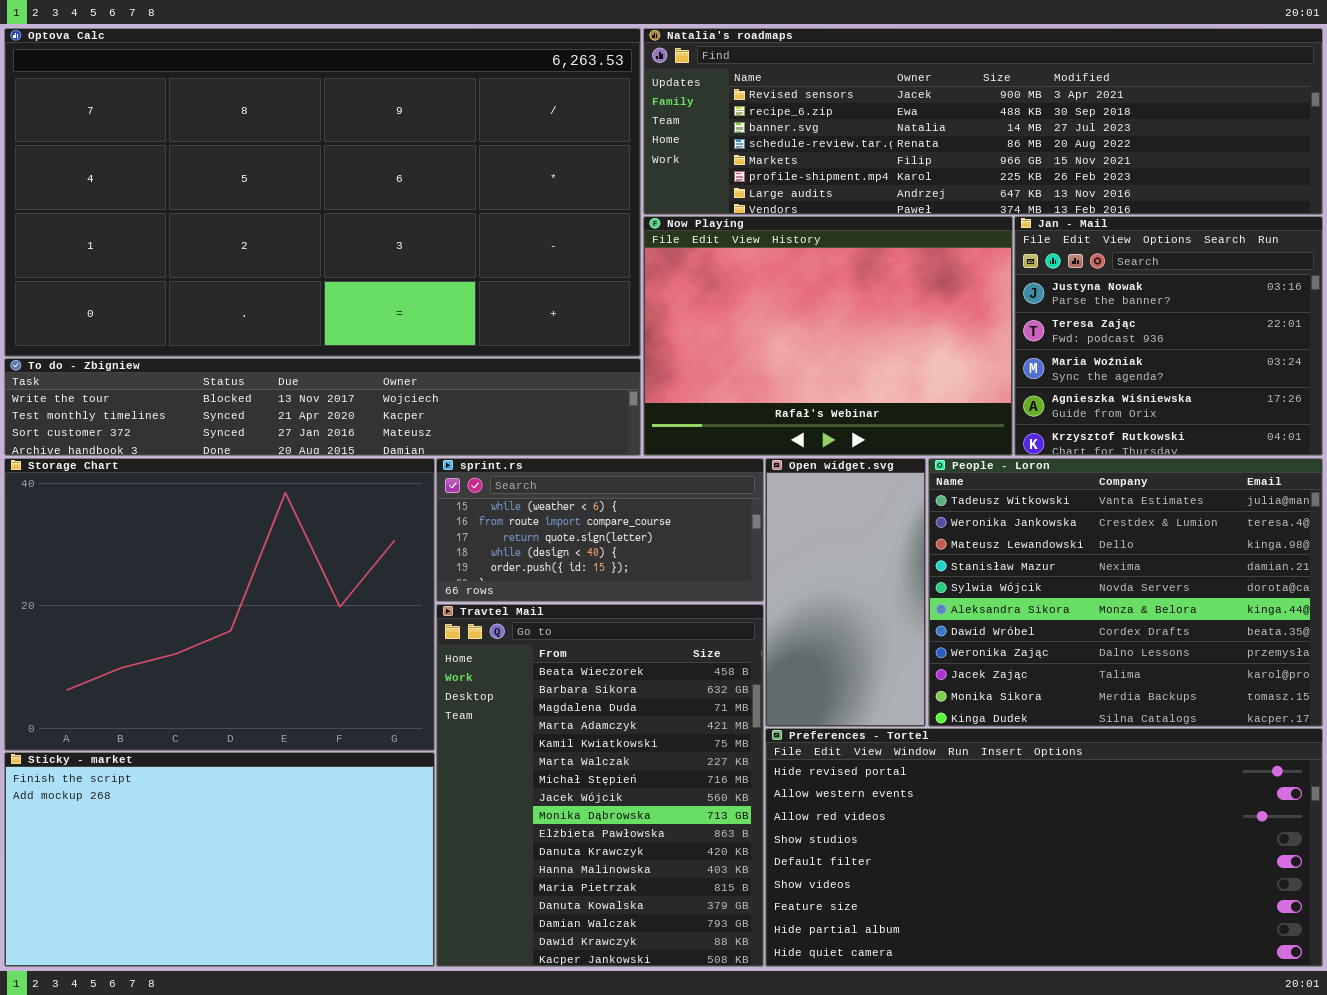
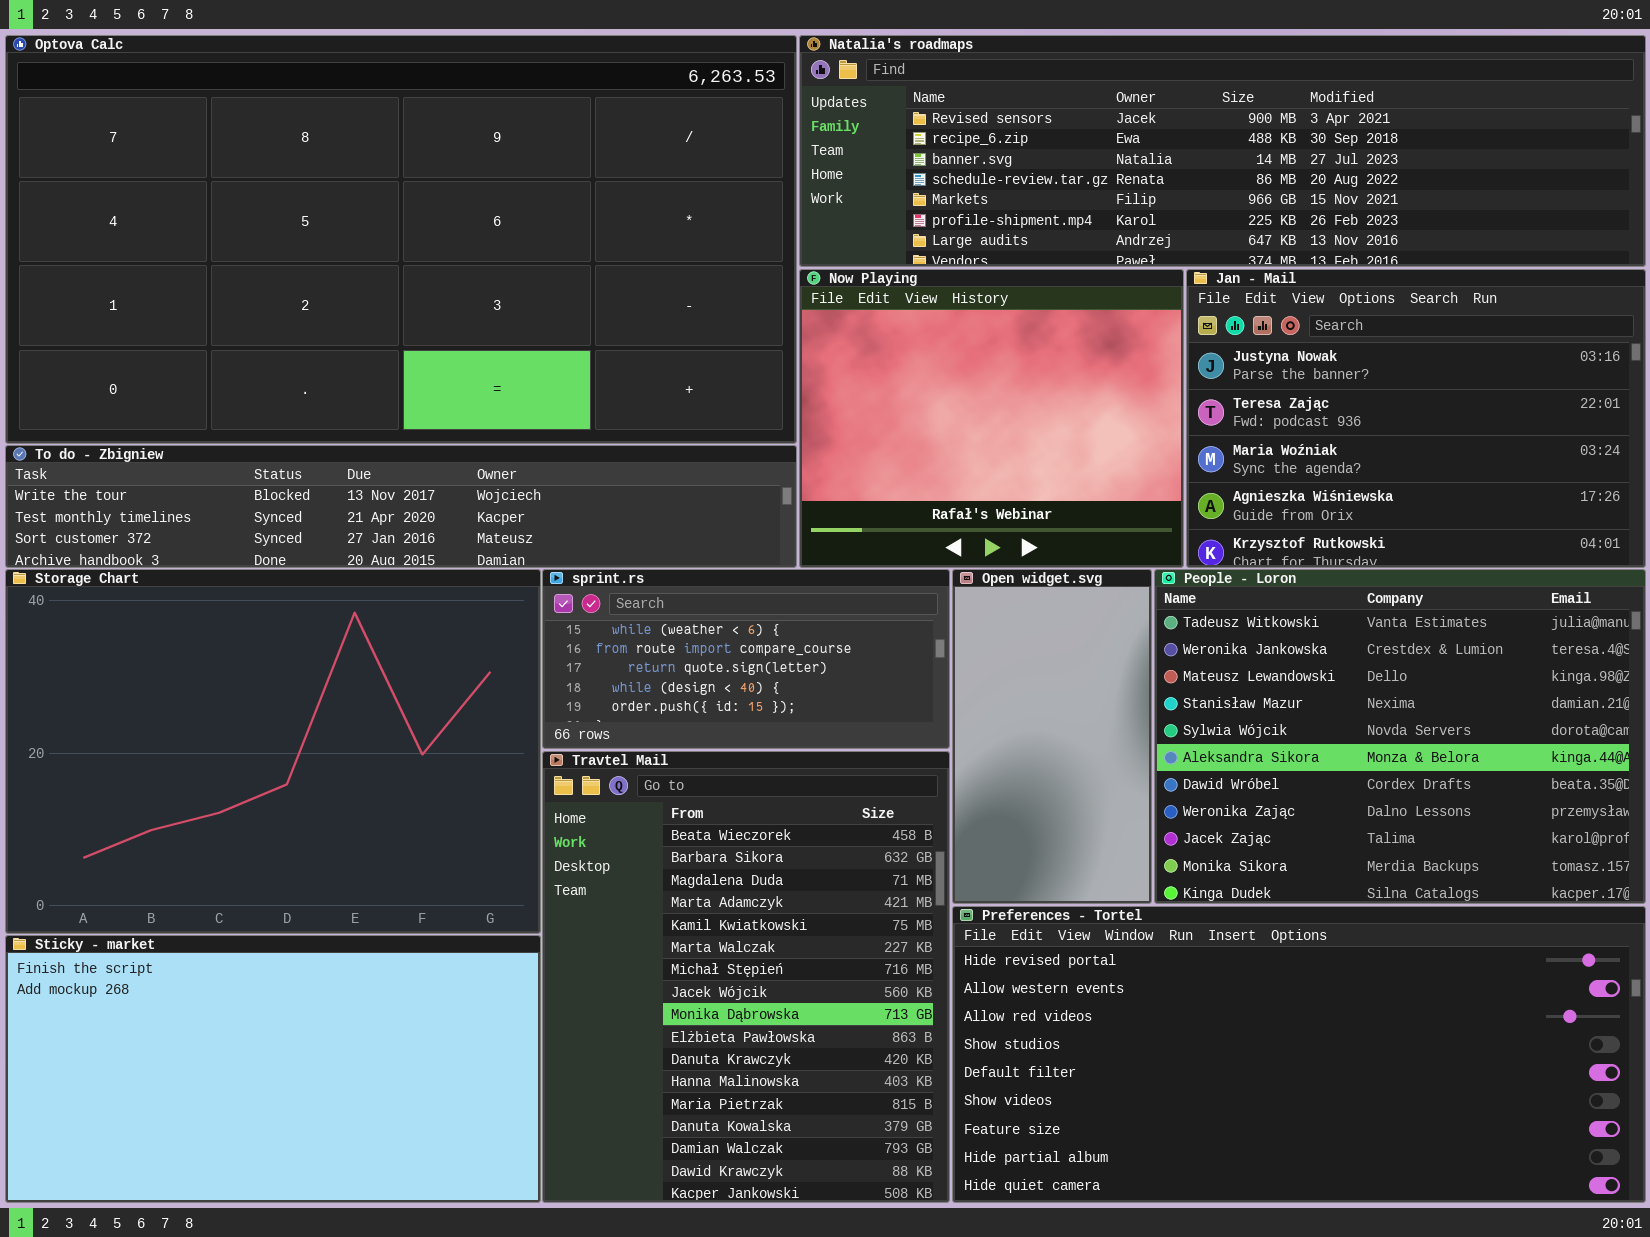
Now Playing: [643,216,1013,456] -> [799,269,1184,568], resized
Jan - Mail: [1014,216,1323,456] -> [1186,269,1646,568], resized

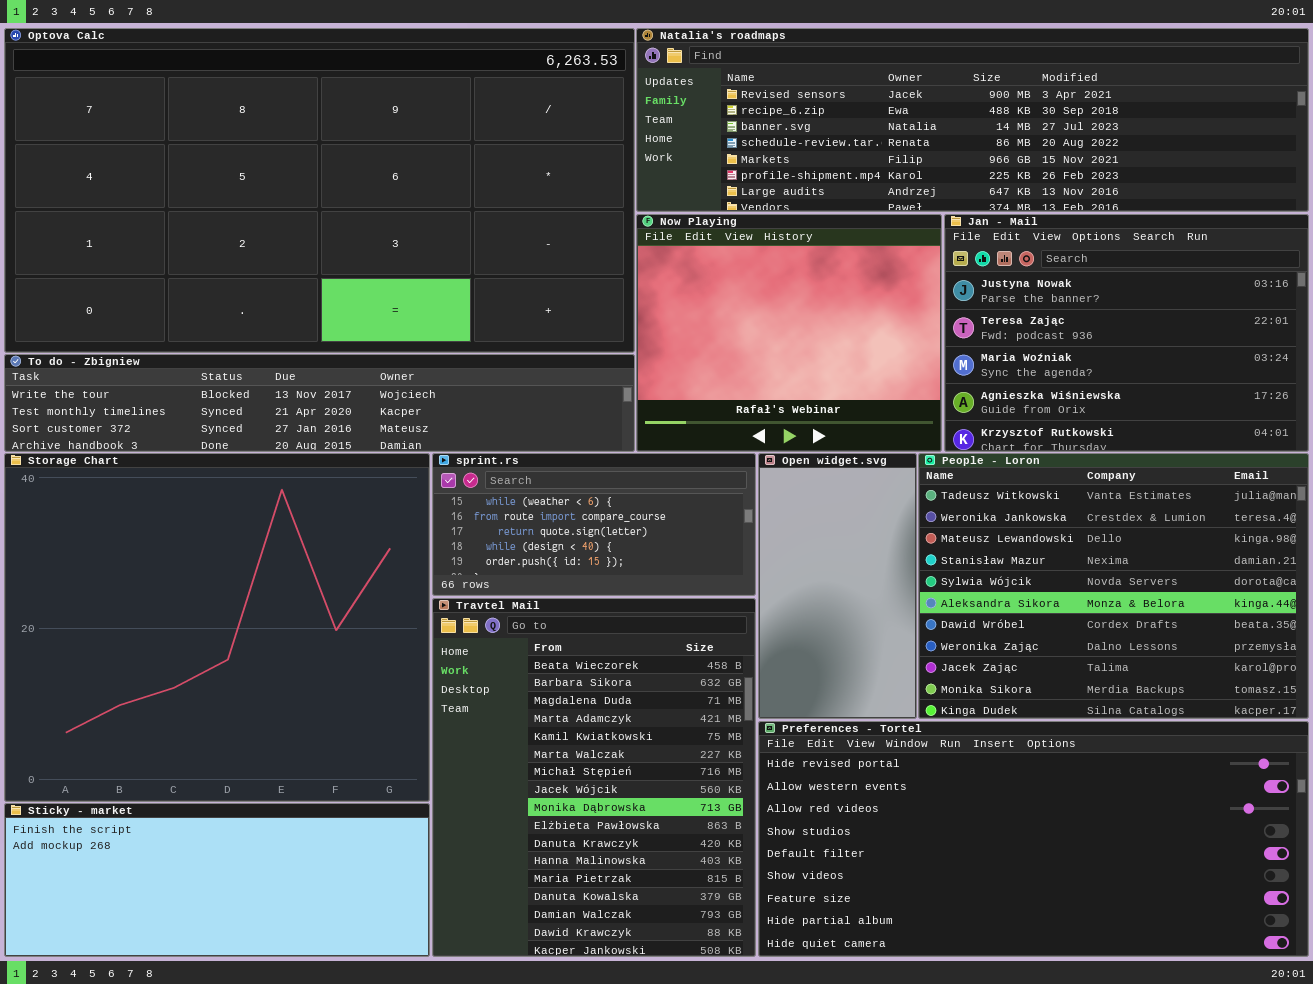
Storage Chart: [5,569,541,934] -> [4,453,430,802], resized
Sticky - market: [5,935,541,1203] -> [4,803,430,957], resized

